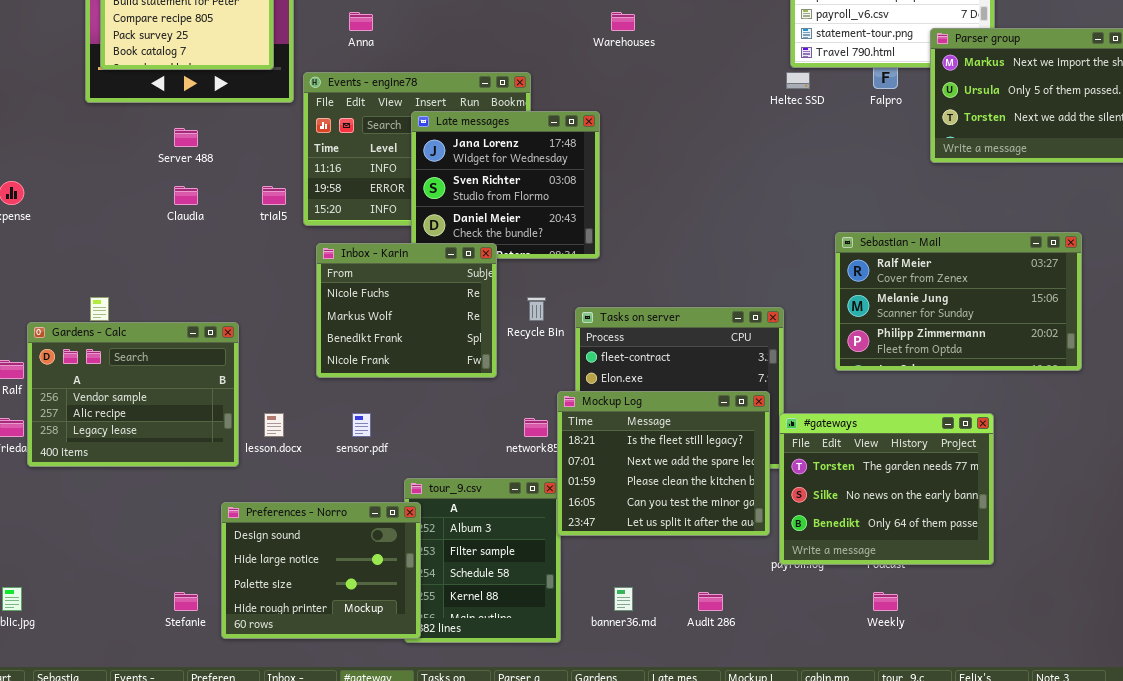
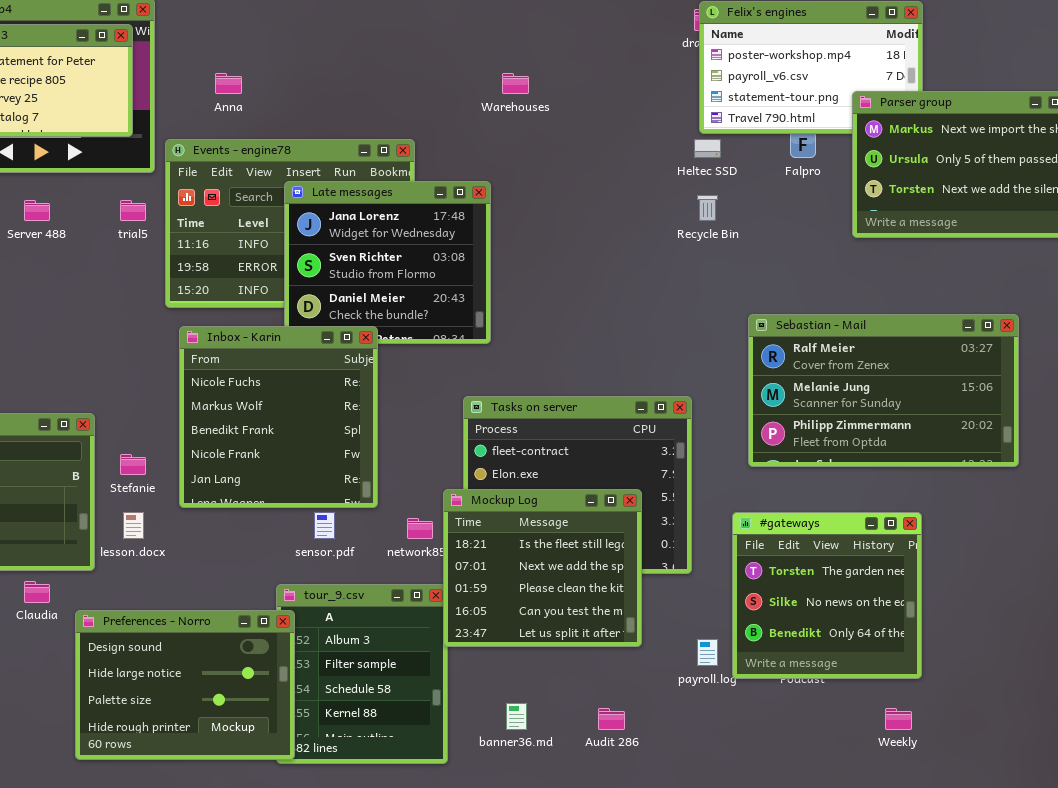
Claudia: [174,186,198,205] -> [24,581,50,603], moved
trial5: [262,186,286,205] -> [120,200,146,221], moved
Inbox - Karin: [316,243,497,378] -> [179,326,378,508], resized
Recycle Bin: [527,297,546,321] -> [697,195,718,221], moved
Mockup Log: [557,391,770,536] -> [443,489,642,647], resized
sensor.pdf: [352,413,371,437] -> [314,512,335,539], moved
#gateways: [779,413,994,565] -> [732,512,922,679], resized
Stefanie: [174,592,198,611] -> [120,454,146,475], moved
Weekly: [873,592,898,611] -> [885,708,912,730], moved

